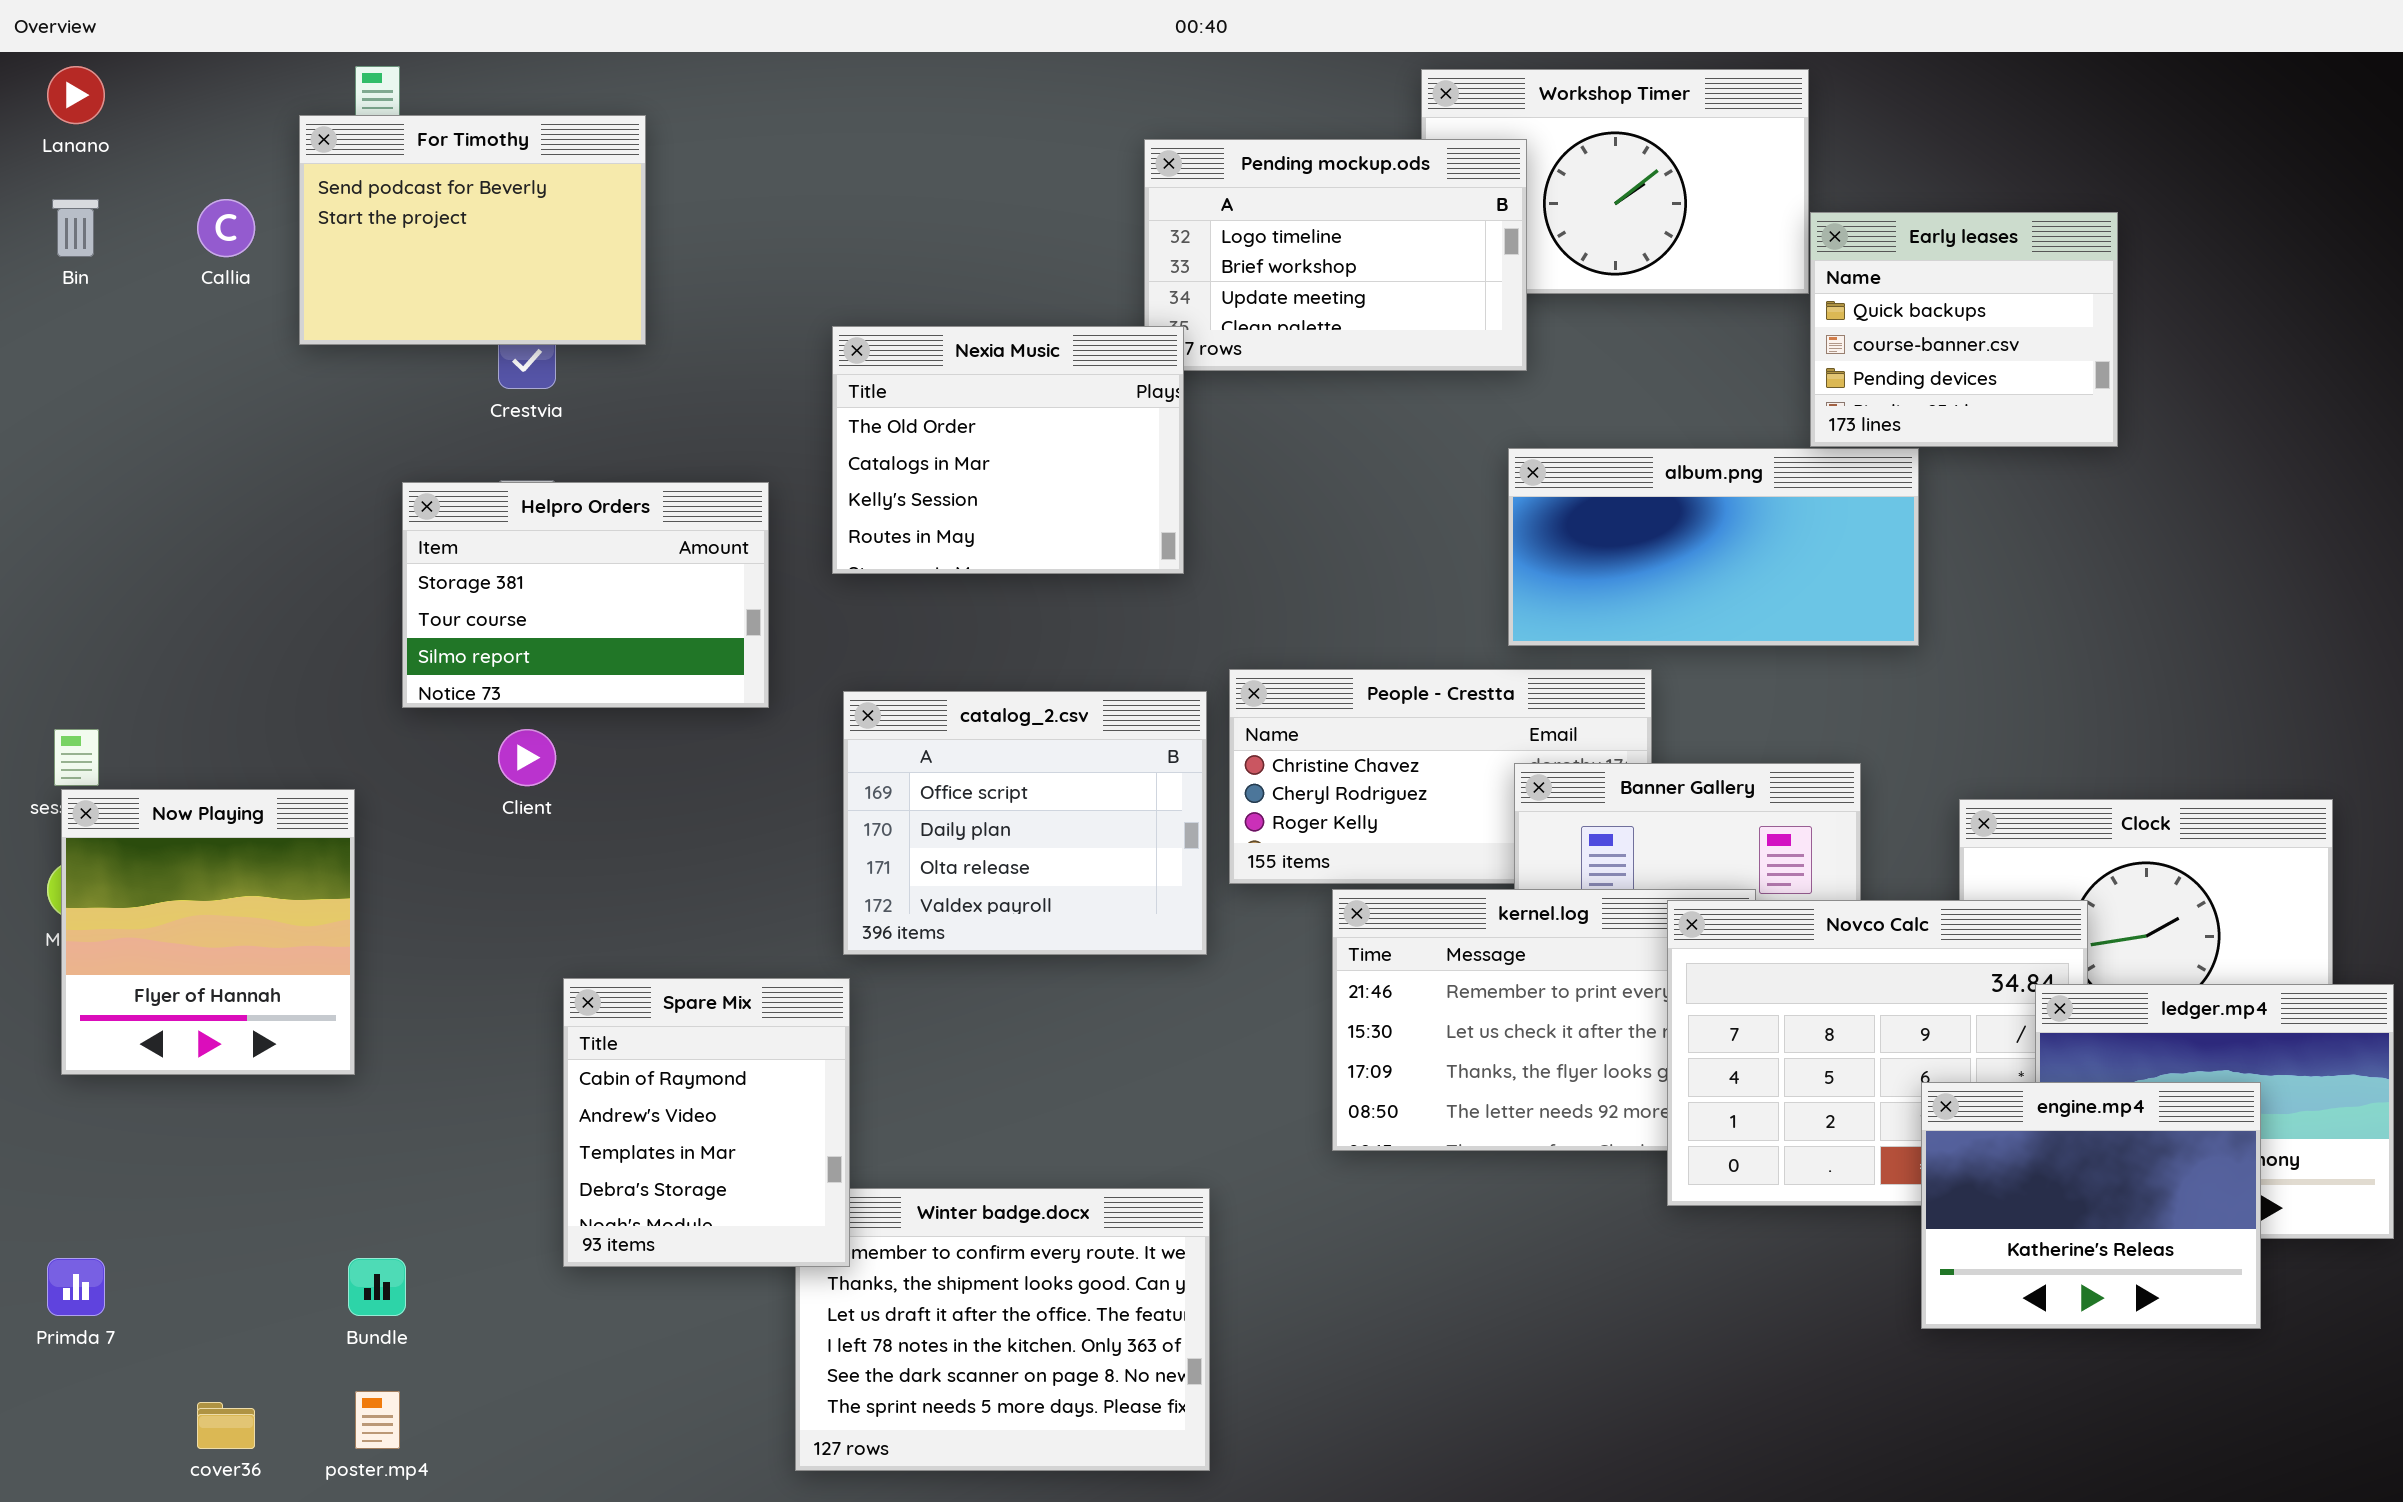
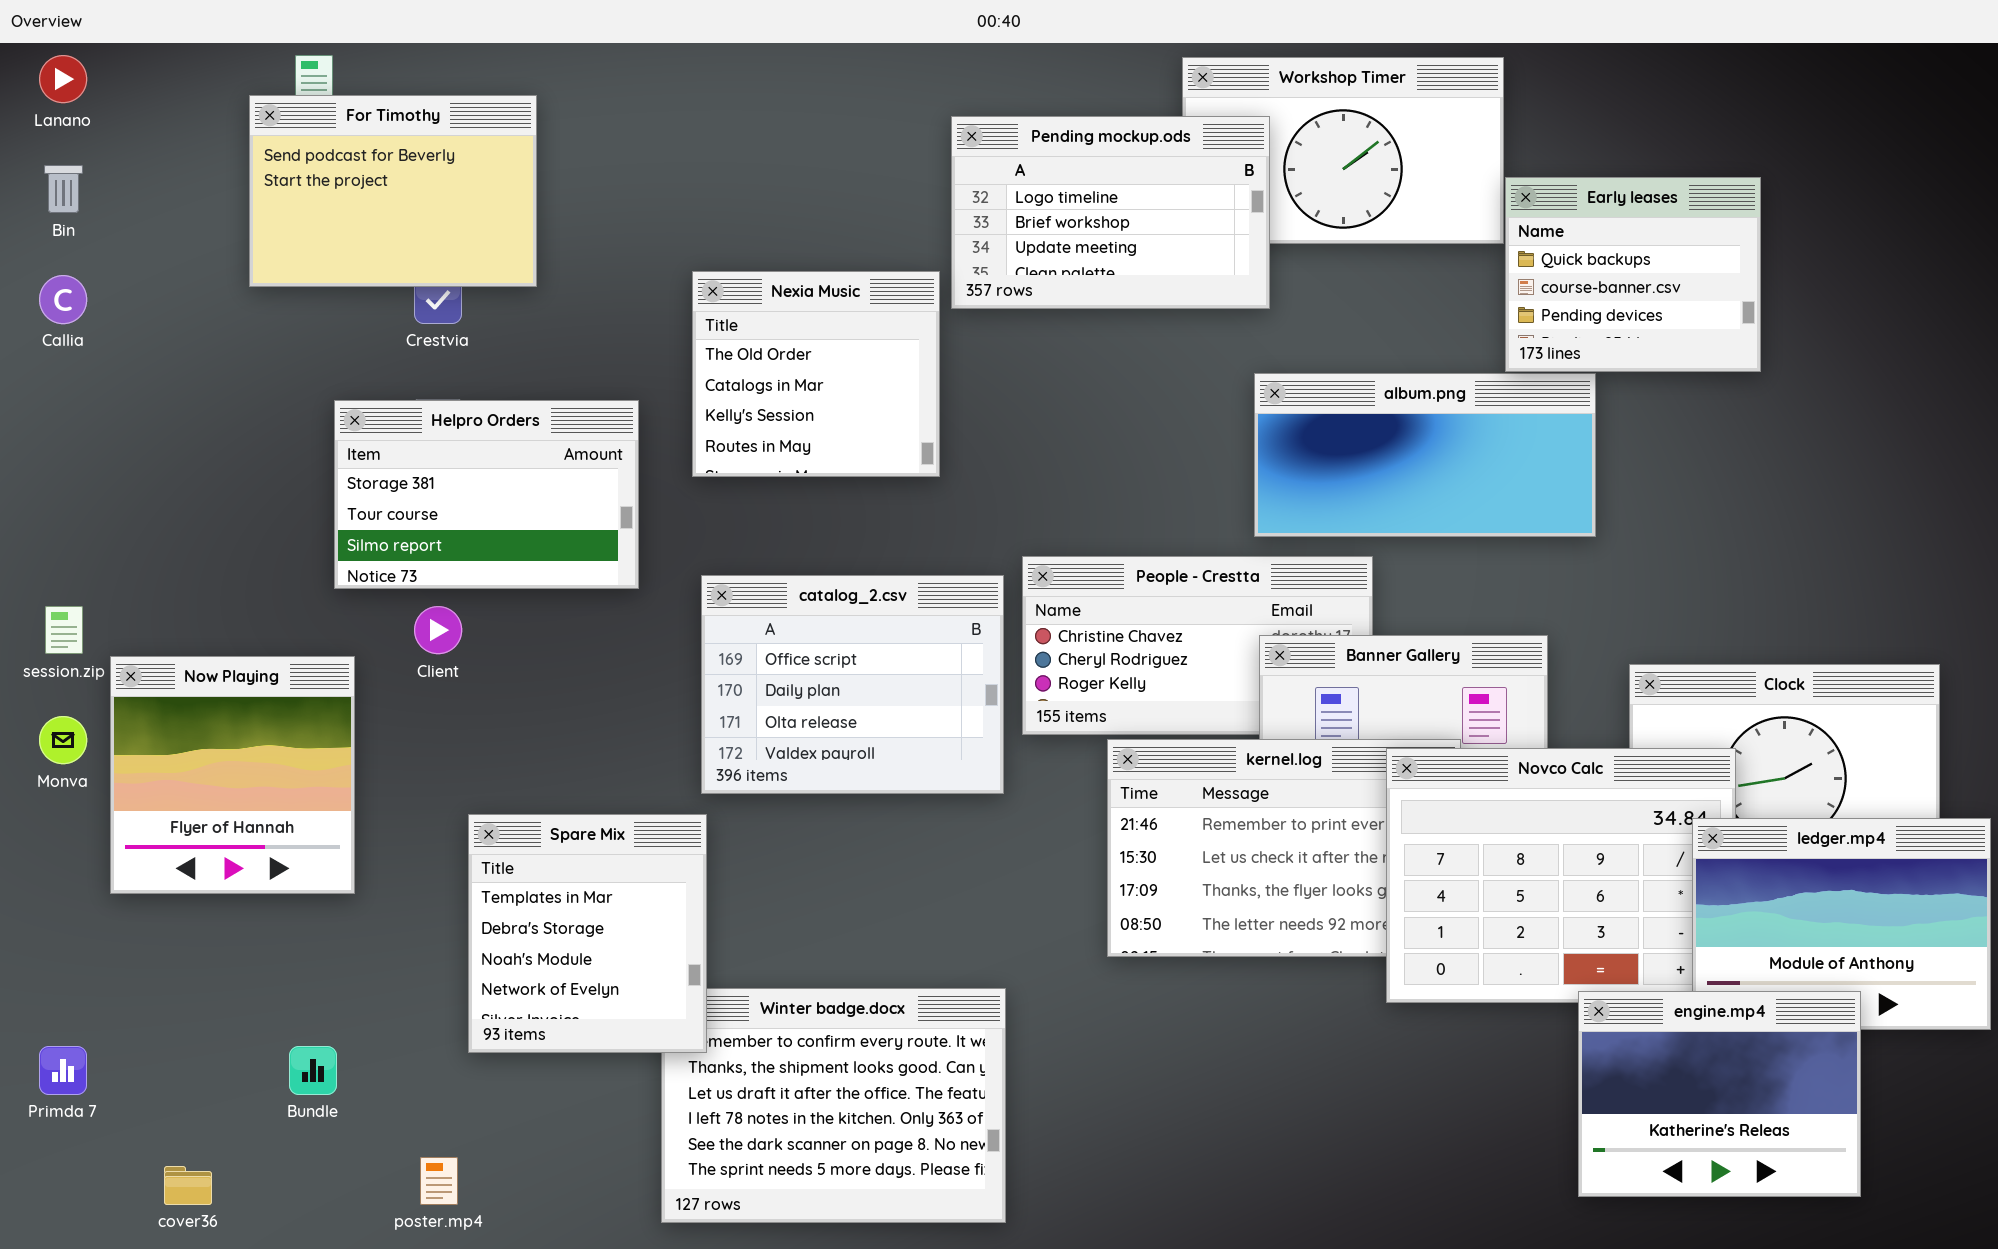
Callia: [197,199,255,257] -> [39,275,87,324], moved
Nexia Music: [832,326,1184,574] -> [692,271,940,477], resized
Now Playing: [61,789,355,1075] -> [110,656,355,894], moved
Spare Mix: [563,978,850,1267] -> [468,814,707,1053], scrolled down 2 rows
engine.mp4: [1921,1082,2261,1329] -> [1578,991,1861,1197], moved
poster.mp4: [355,1391,400,1449] -> [420,1157,458,1205], moved

